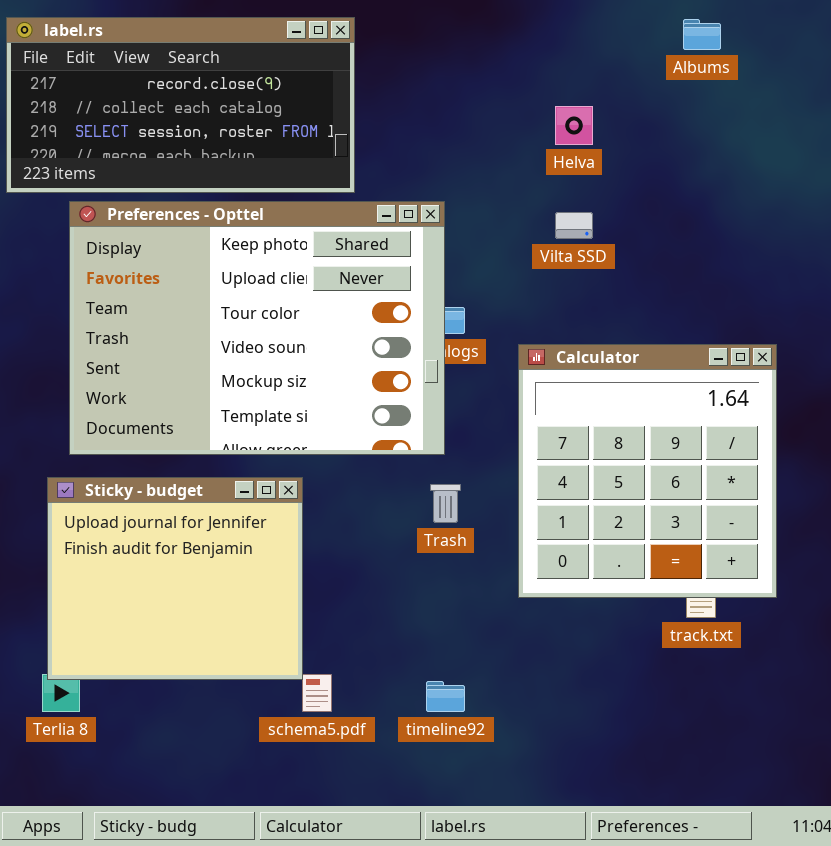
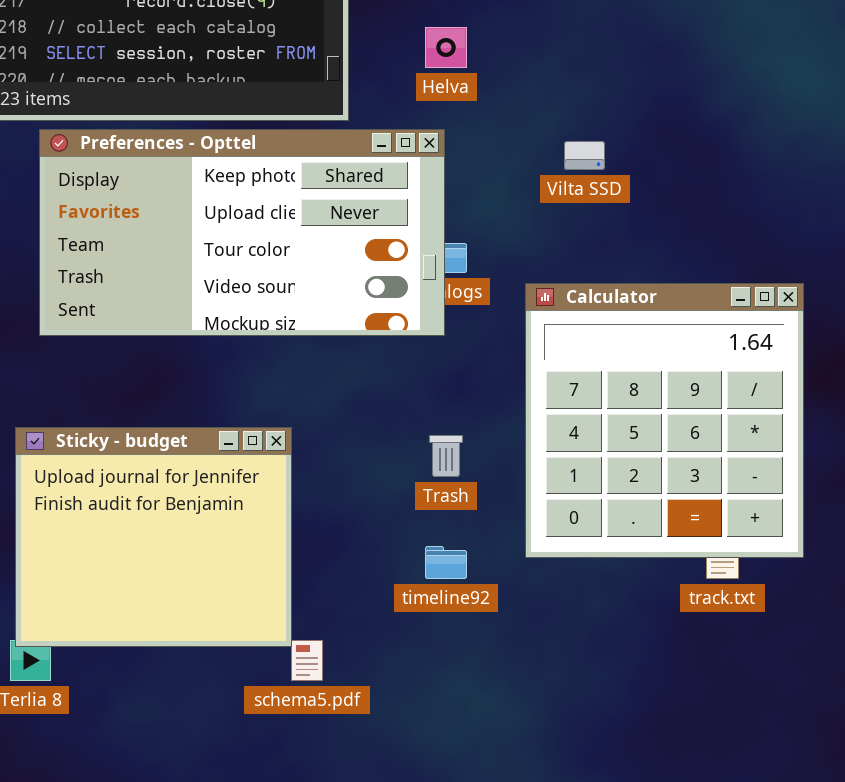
Helva: [555,106,593,145] -> [425,27,467,68], moved
Preferences - Opttel: [69,201,445,455] -> [39,129,445,336], resized
timeline92: [426,681,465,712] -> [425,546,467,579], moved

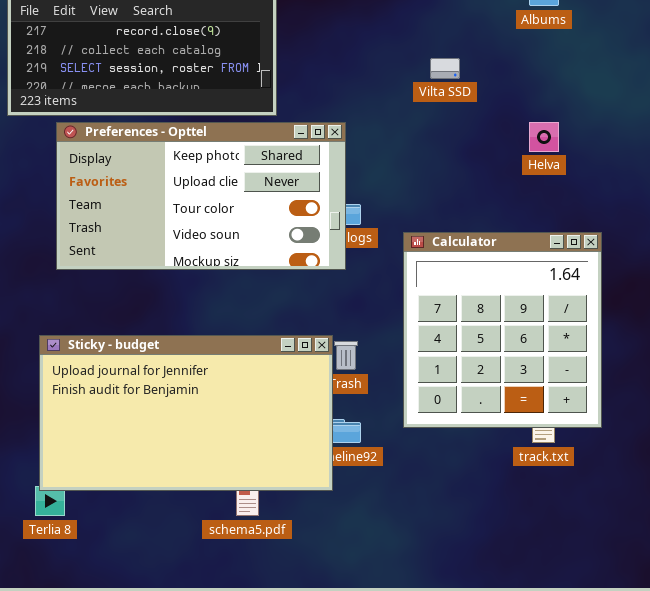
Helva: [425,27,467,68] -> [529,122,559,152], moved
Vilta SSD: [564,141,605,170] -> [430,58,460,79], moved
Sticky - budget: [15,427,292,647] -> [39,335,333,491], resized

